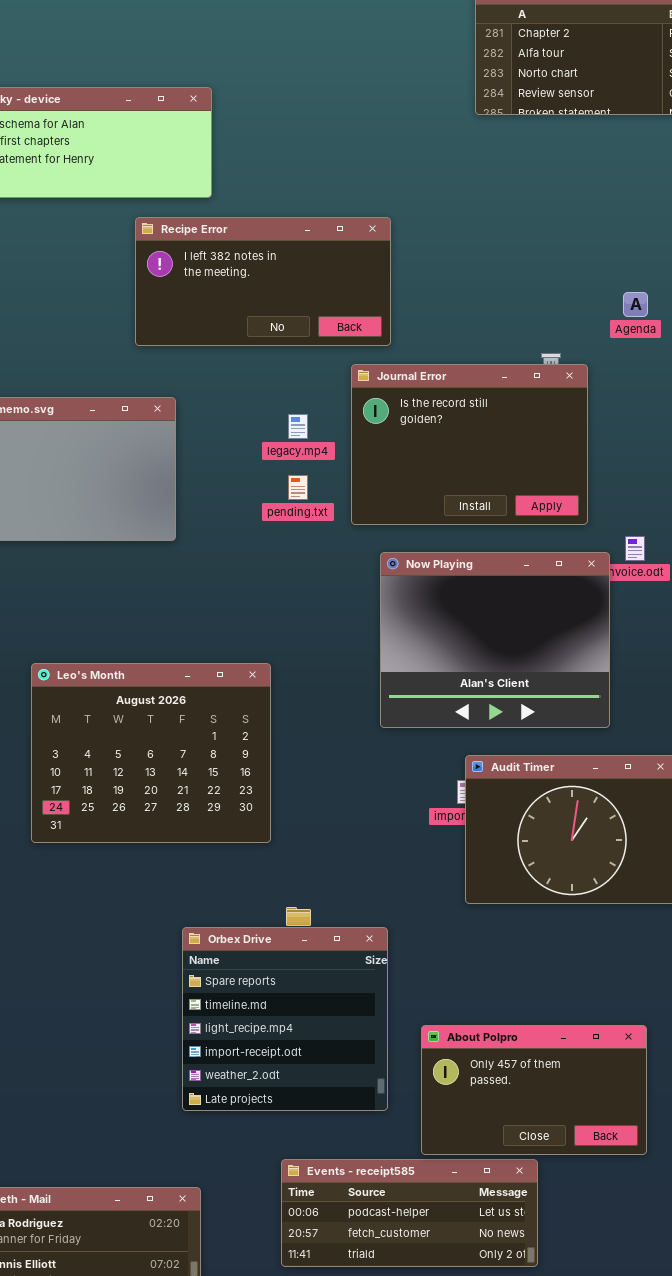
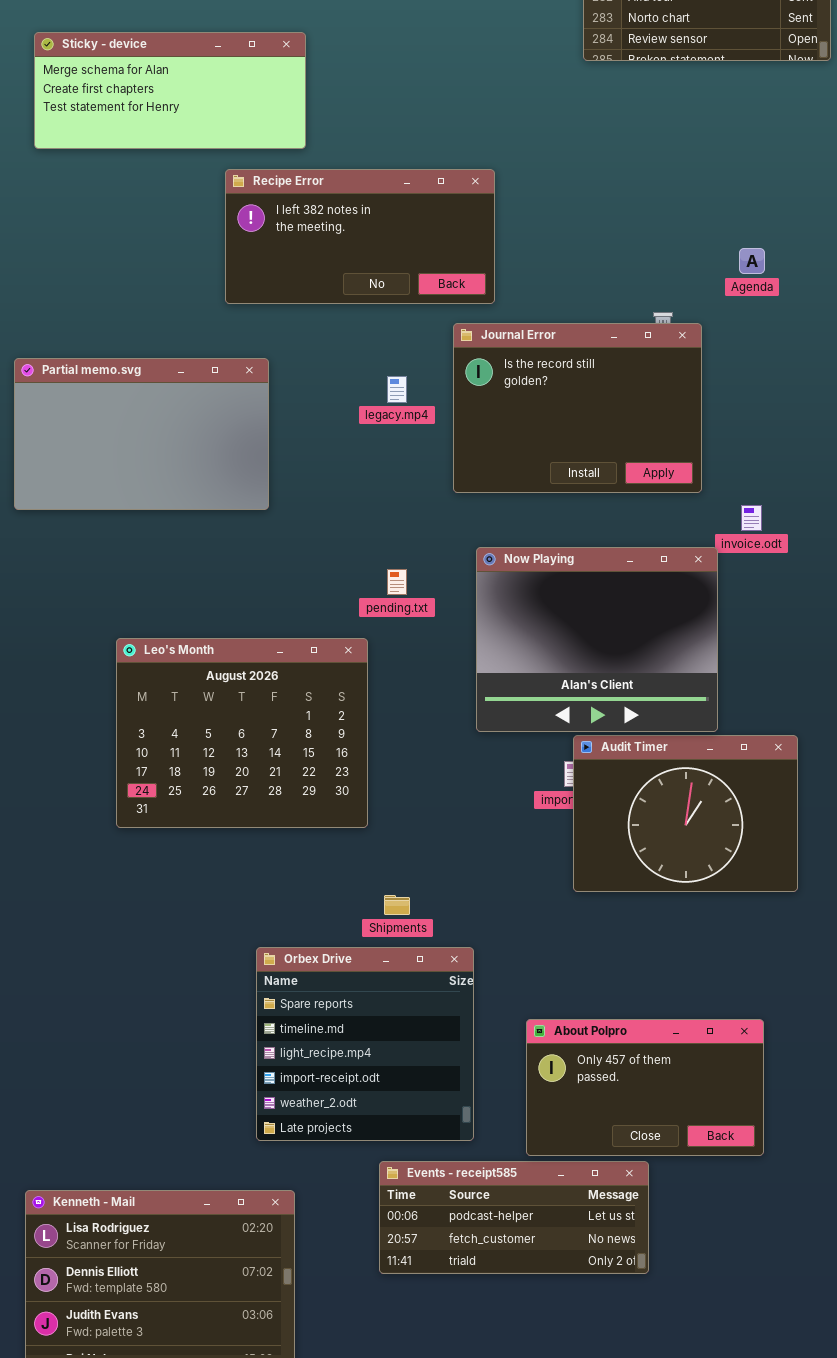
pending.txt: [288,475,308,500] -> [387,569,407,595], moved
Now Playing: [380,552,610,728] -> [476,547,718,732], moved
Orbex Drive: [182,927,388,1111] -> [256,947,474,1141], moved

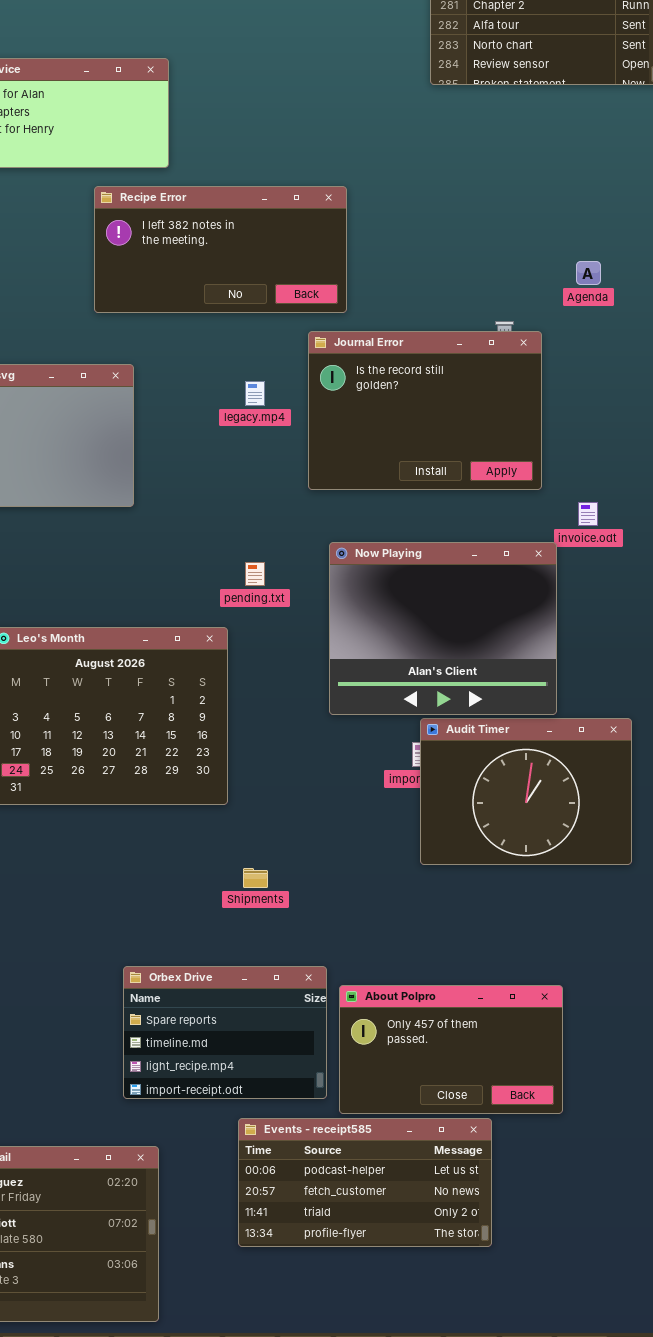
Orbex Drive: [256,947,474,1141] -> [123,966,327,1099], resized
About Polpro: [526,1019,764,1156] -> [339,985,563,1114], moved
Events - receipt585: [379,1161,649,1274] -> [238,1118,492,1247], resized

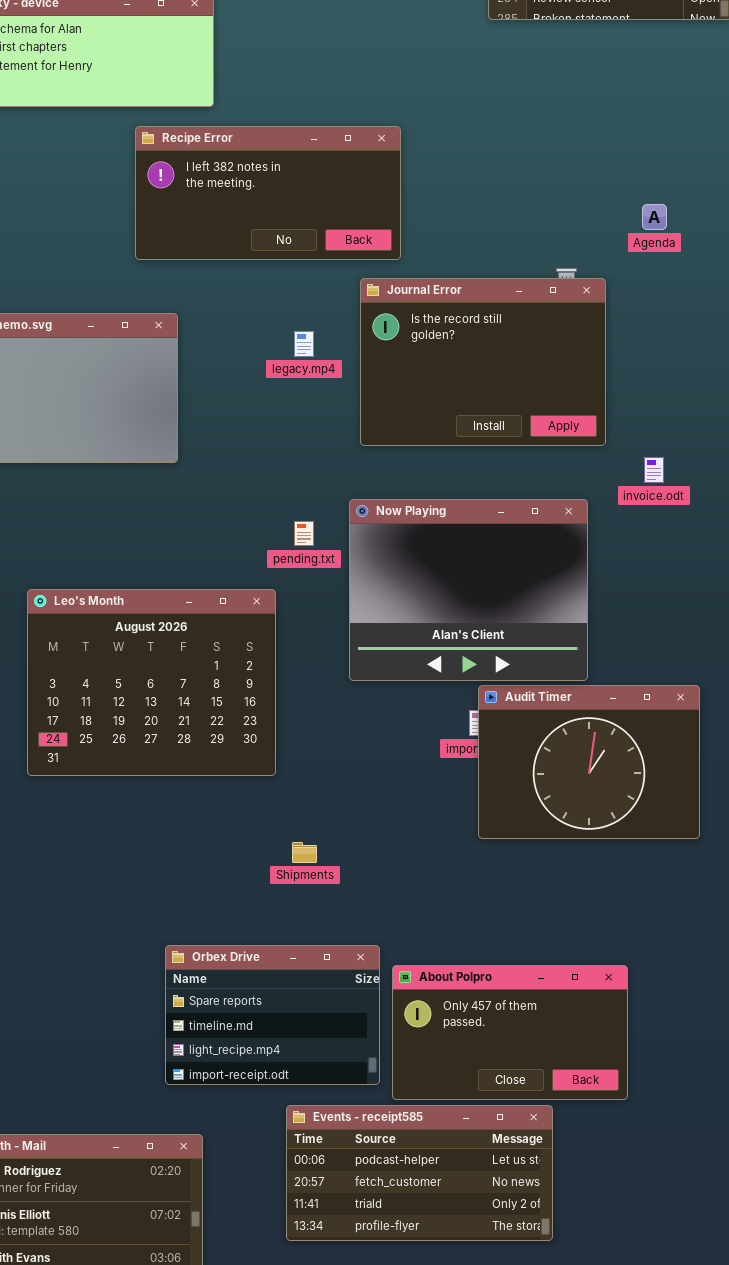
Now Playing: [329,542,557,715] -> [349,499,588,681], moved

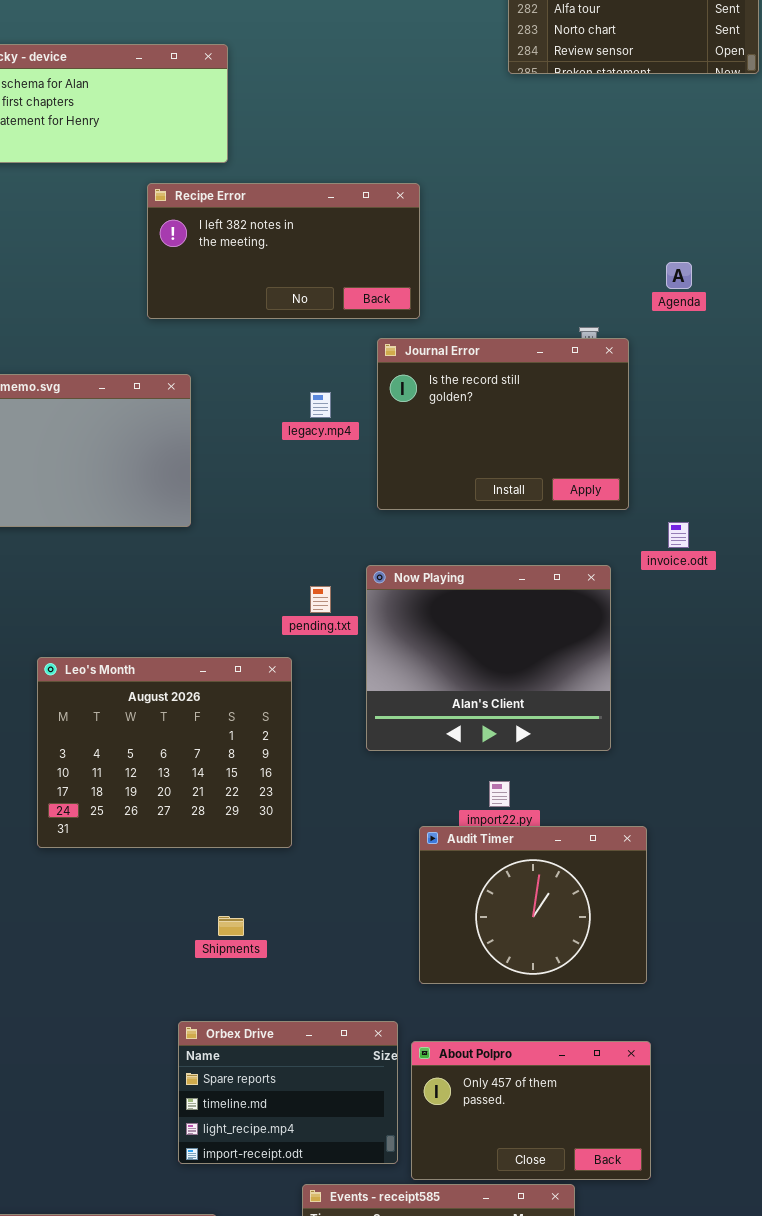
Audit Timer: [478,685,700,839] -> [419,826,647,984], moved
Shipments: [292,842,317,863] -> [218,916,244,936], moved

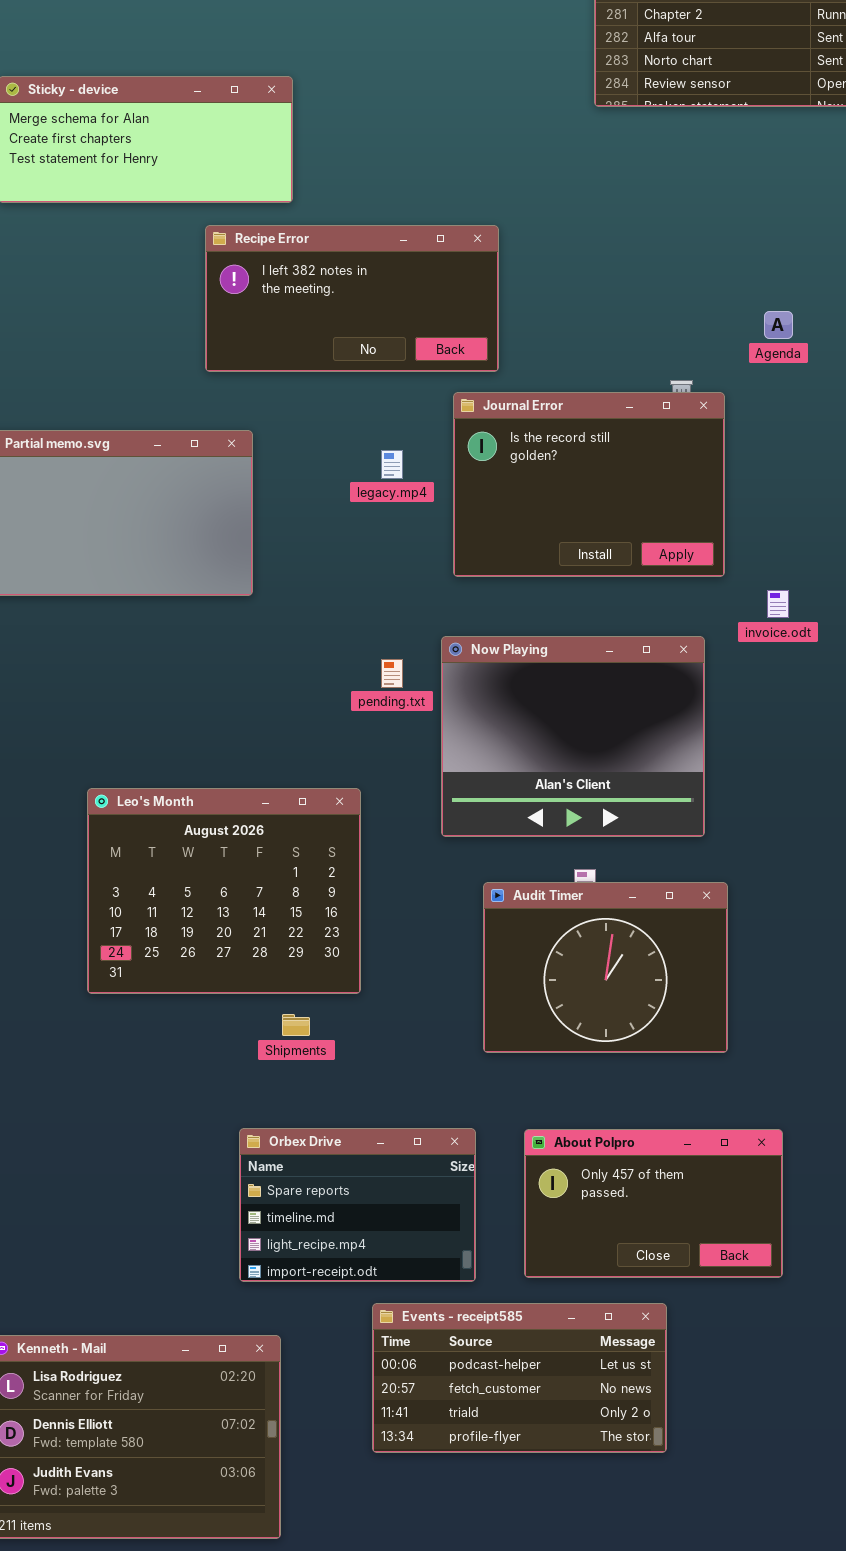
Leo's Month: [37,657,292,848] -> [87,788,361,994], moved
Audit Timer: [419,826,647,984] -> [483,882,728,1053], moved
About Polpro: [411,1041,651,1180] -> [524,1129,783,1278], moved

